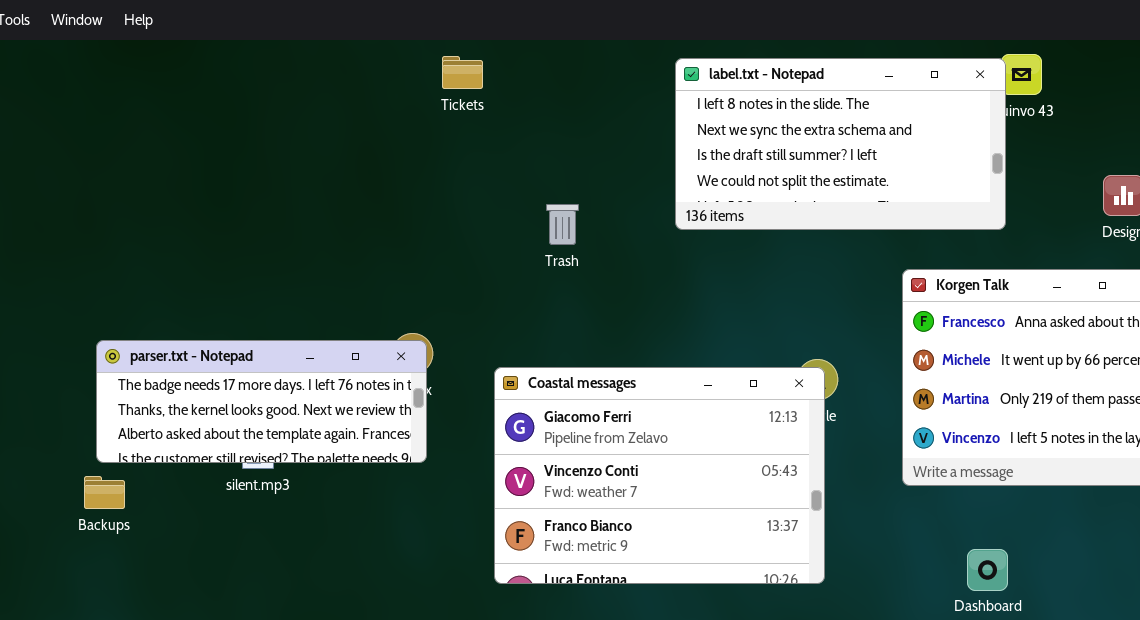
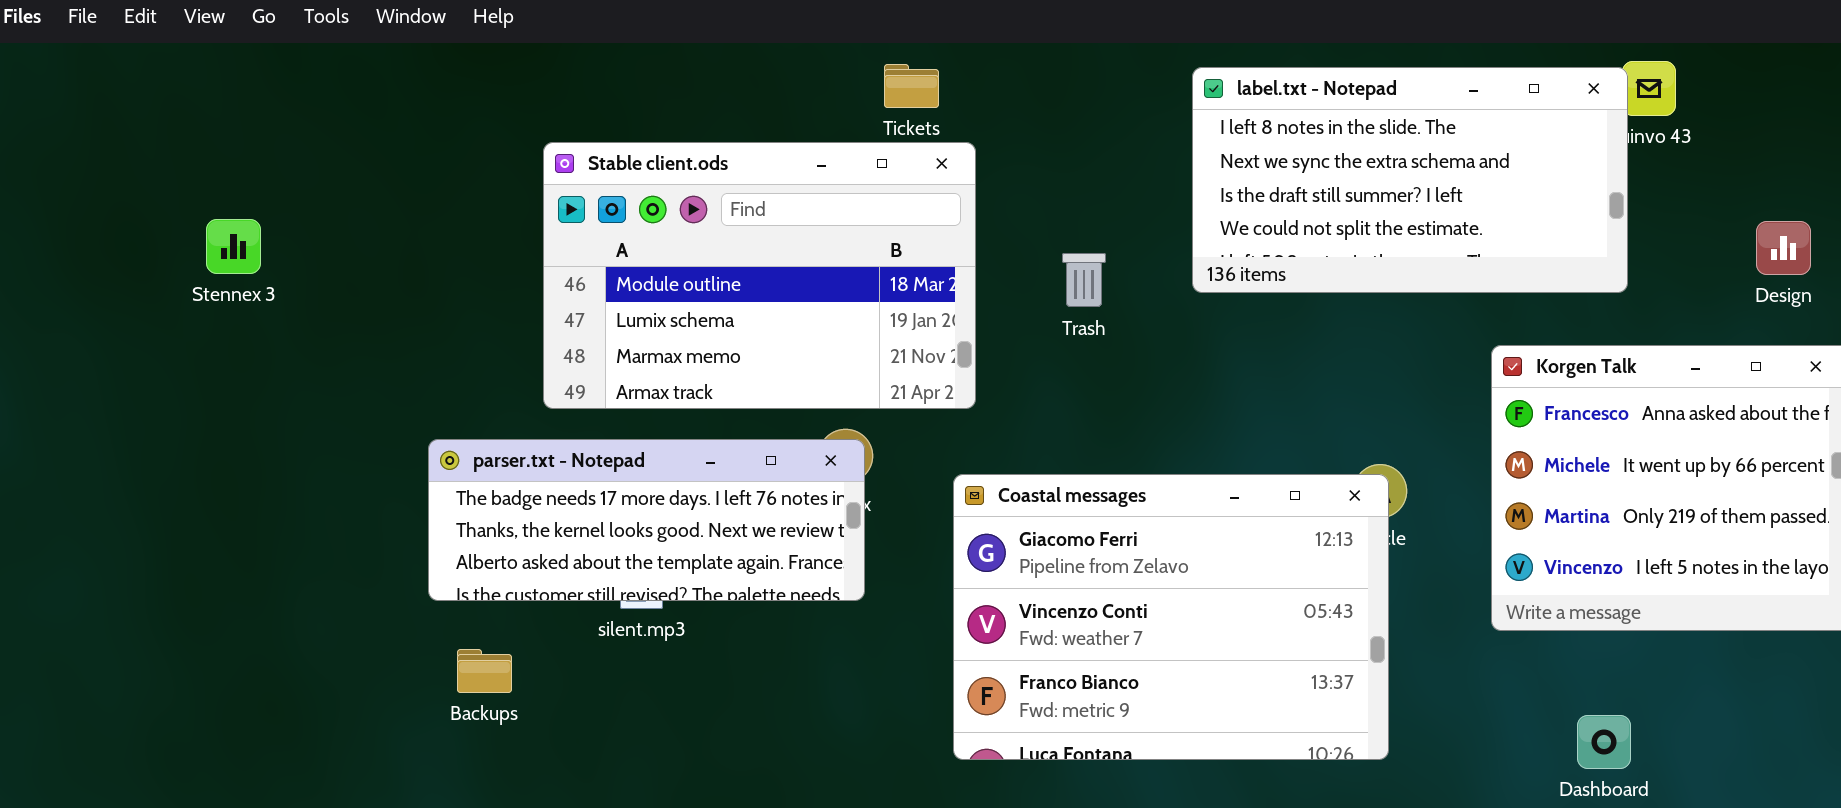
Stable client.ods: none -> [543,142,976,409], opened
Trash: [546,204,579,245] -> [1062,253,1106,307], moved
Backups: [84,476,125,509] -> [457,649,512,693], moved

